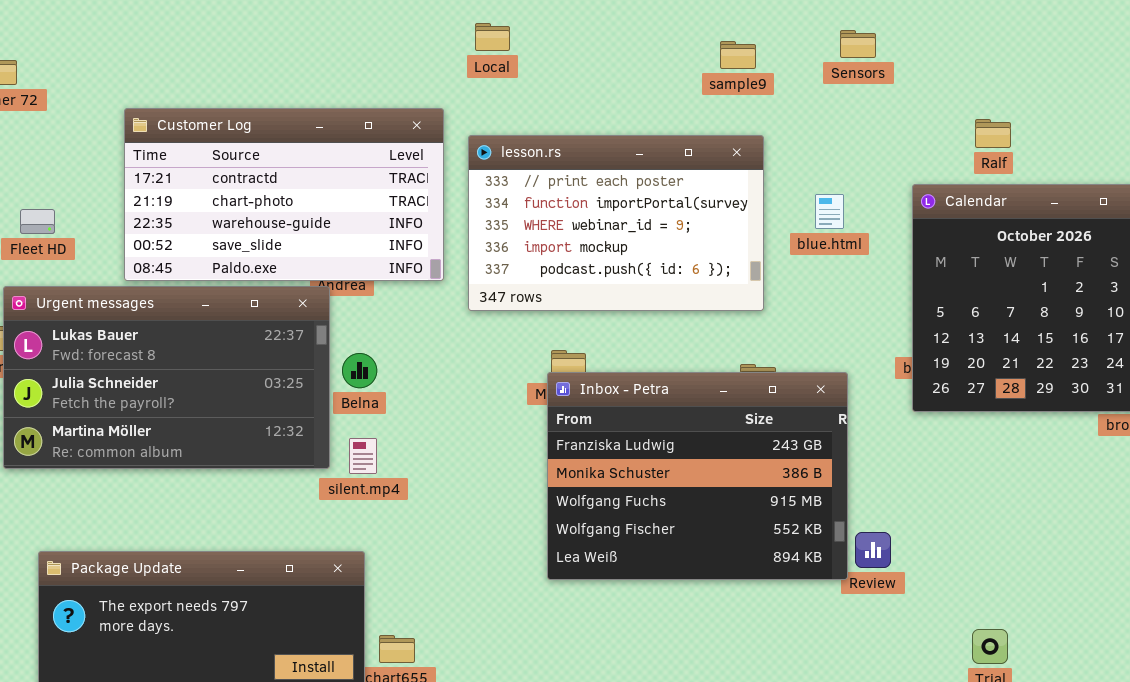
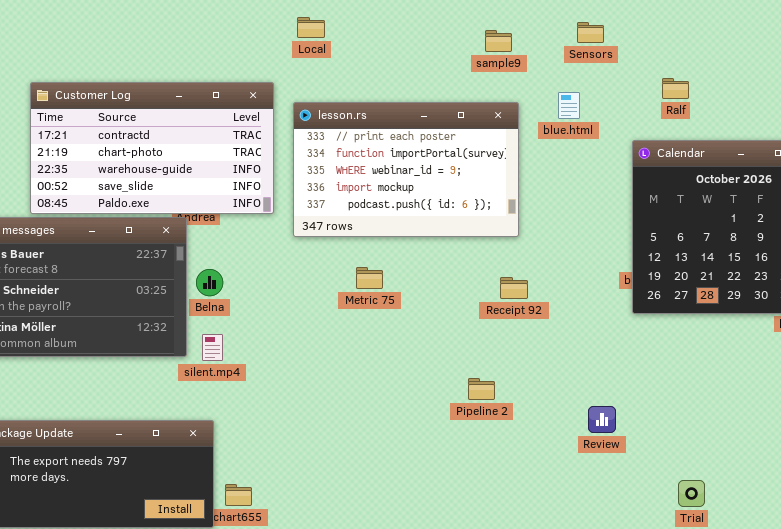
Ralf: [975,119,1011,148] -> [662,78,689,99], moved
blue.html: [815,194,844,229] -> [558,92,580,119], moved
Inbox - Petra: [547,372,848,580] -> none, closed

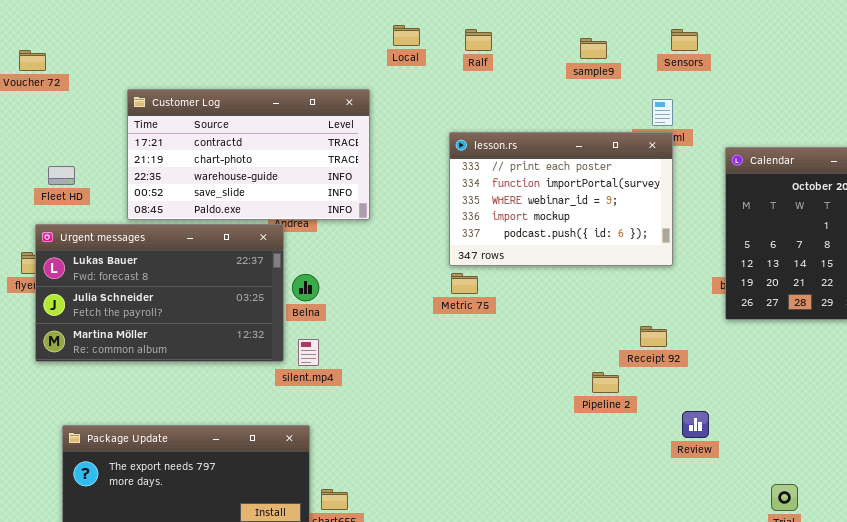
Ralf: [662,78,689,99] -> [465,29,492,51], moved
lesson.rs: [293,102,519,237] -> [449,132,673,266], moved
Receipt 92: [500,277,528,299] -> [640,326,667,347], moved
Pipeline 2: [468,378,495,400] -> [592,372,619,393], moved

